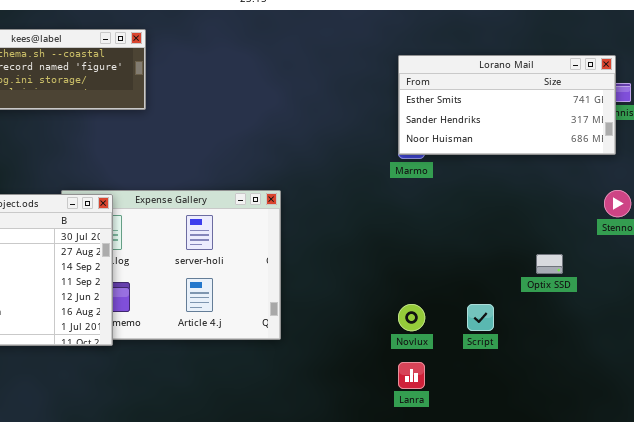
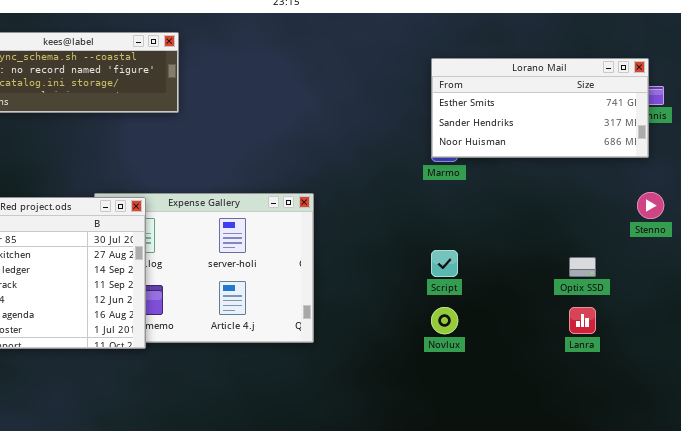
Script: [467,304,494,331] -> [431,250,458,277], moved
Lanra: [398,362,425,389] -> [569,307,596,334], moved

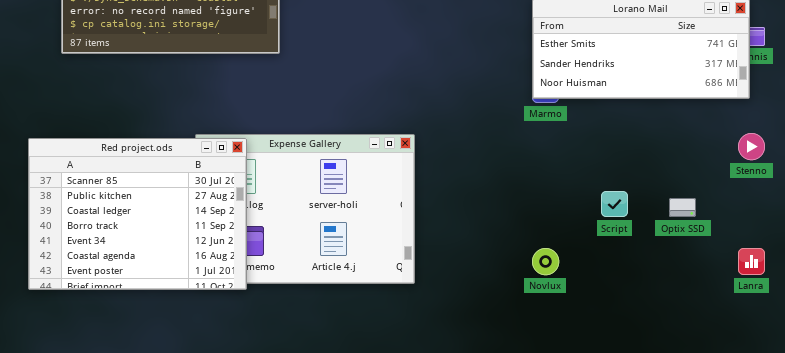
Script: [431,250,458,277] -> [601,191,628,217], moved
Lanra: [569,307,596,334] -> [738,248,765,275], moved

